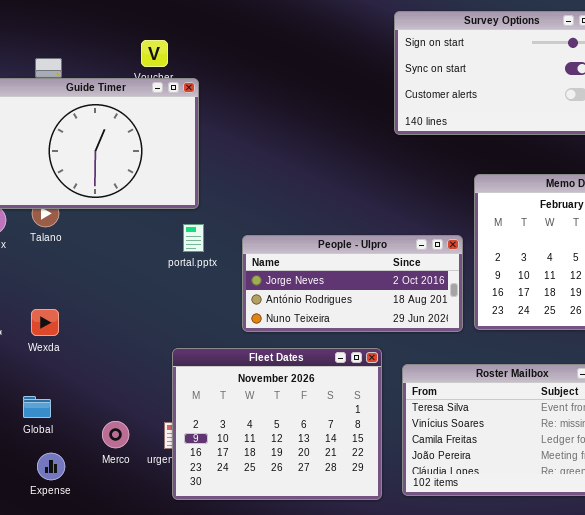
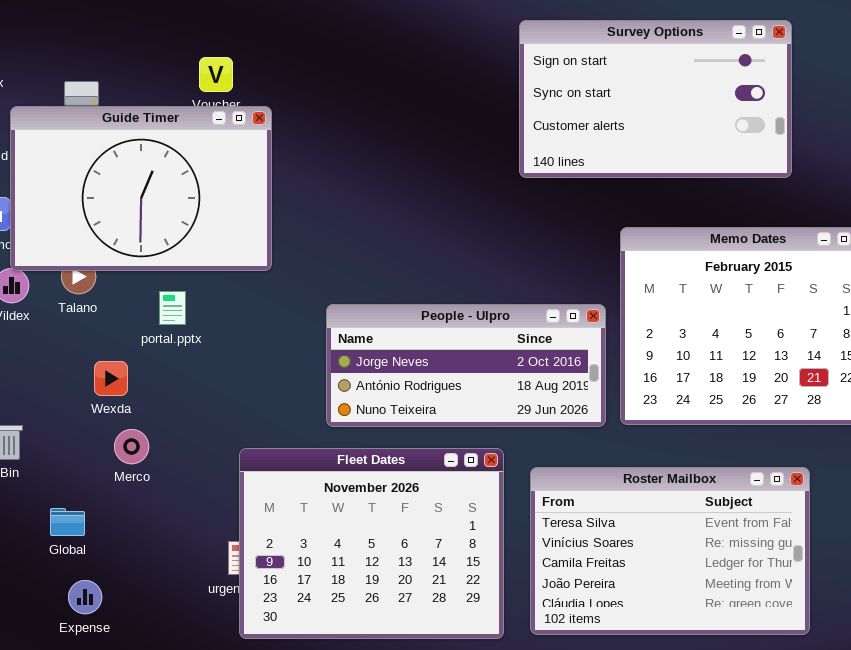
portal.pptx: [183,224,204,252] -> [159,291,186,325], moved
Wexda: [31,309,59,336] -> [94,361,128,396], moved
Merco: [102,421,129,448] -> [114,429,149,464], moved

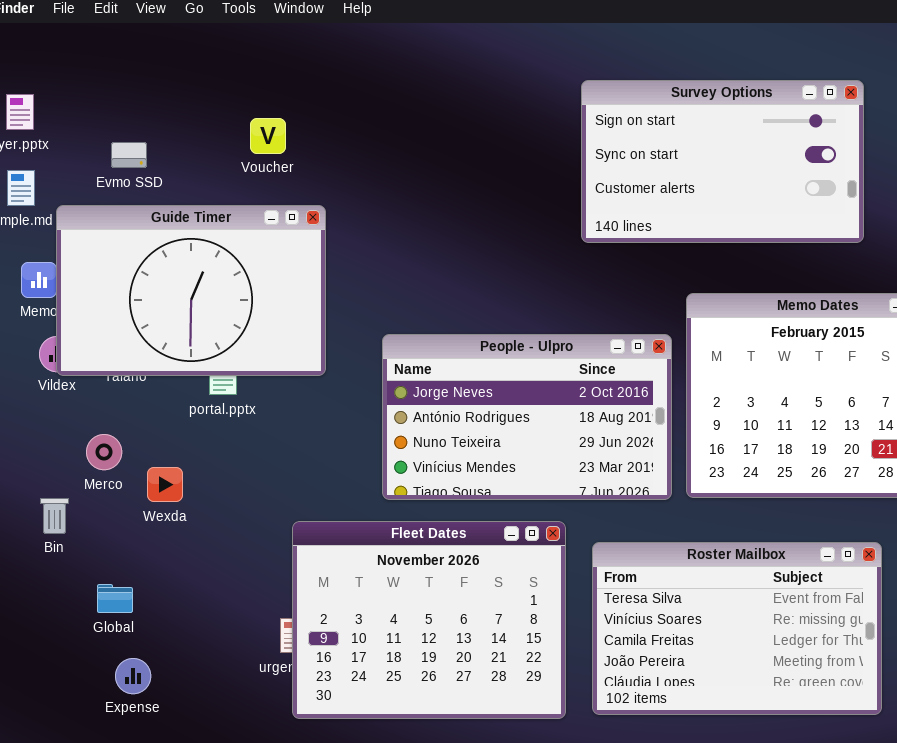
Guide Timer: [10,106,272,271] -> [56,205,326,376], moved
People - Ulpro: [326,304,606,427] -> [382,334,672,500], resized
Wexda: [94,361,128,396] -> [147,467,183,502], moved
Merco: [114,429,149,464] -> [86,434,122,470], moved

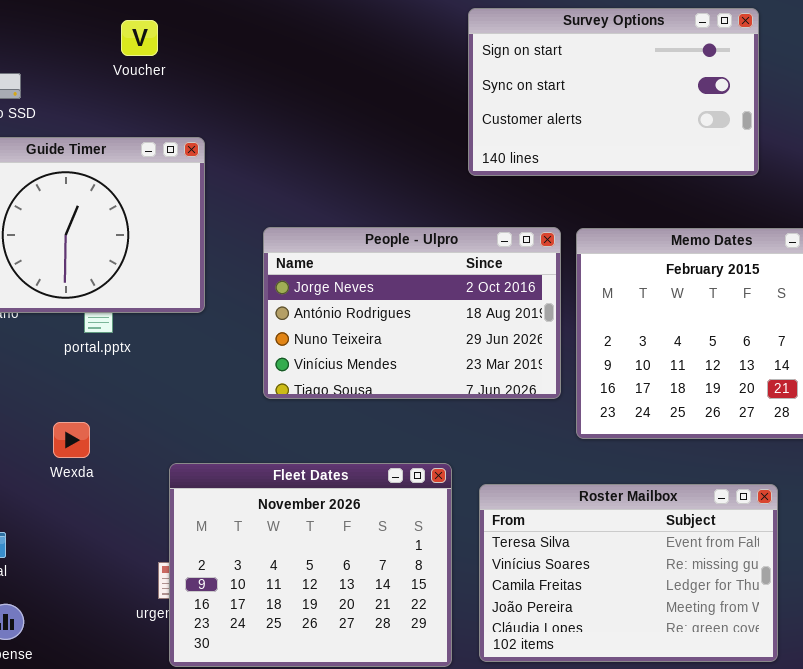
Voucher: [250,118,286,154] -> [121,20,158,56], moved
People - Ulpro: [382,334,672,500] -> [263,227,561,399], moved
Wexda: [147,467,183,502] -> [53,422,90,458], moved

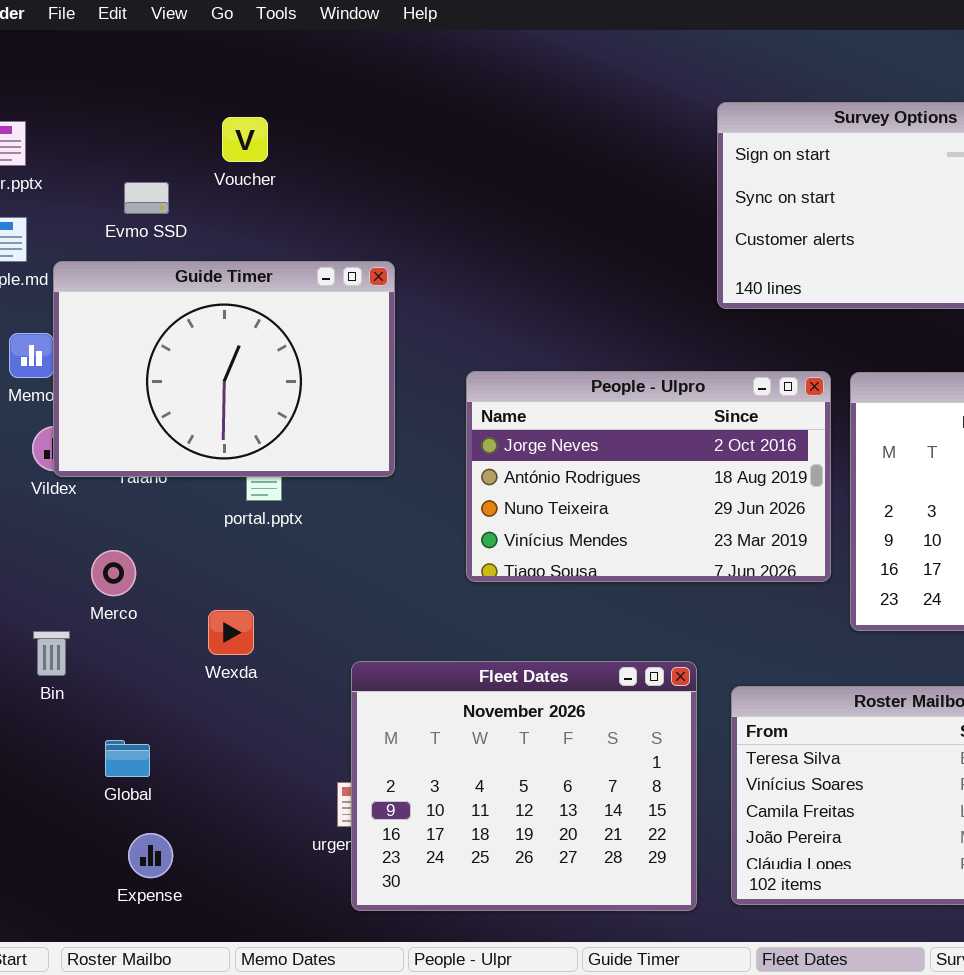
Voucher: [121,20,158,56] -> [222,117,268,162], moved

